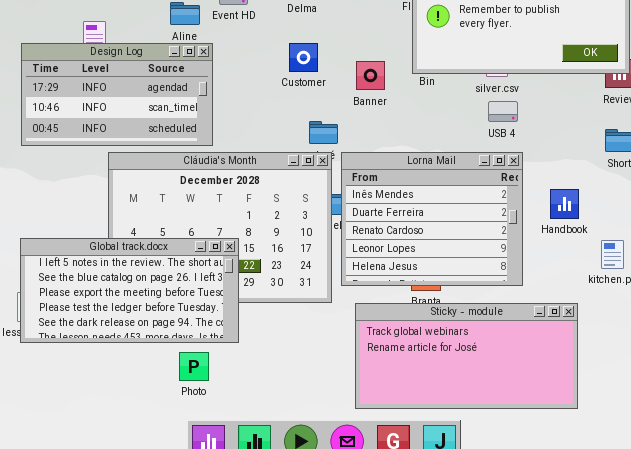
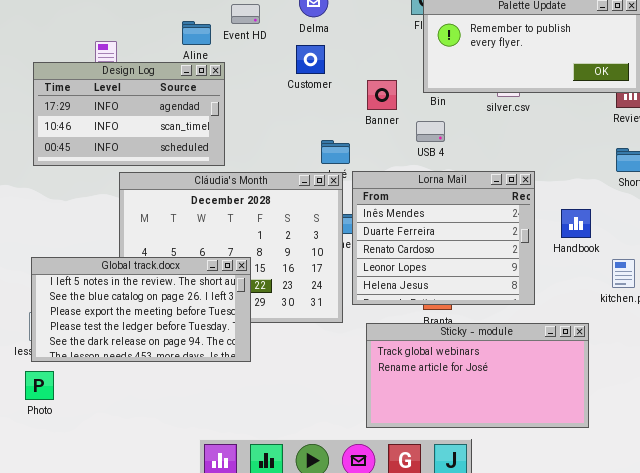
Customer: [289,43,318,72] -> [296,45,325,74], moved
USB 4: [488,101,518,122] -> [416,121,445,142], moved
Photo: [179,352,209,381] -> [25,371,54,400], moved

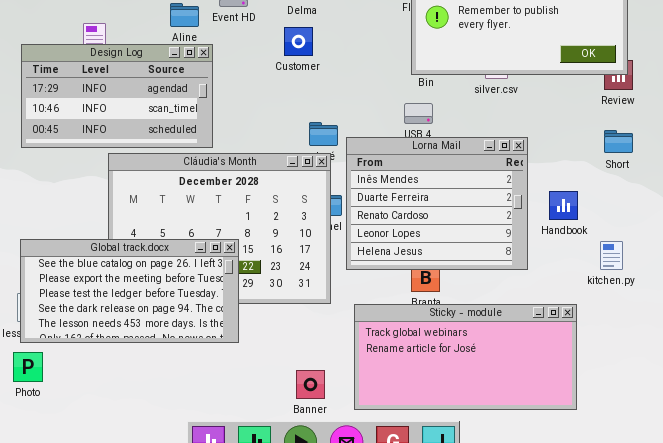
Banner: [367,80,397,110] -> [296,370,325,399], moved
Lorna Mail: [352,171,535,305] -> [346,137,528,270], moved
Global track.docx: [31,257,251,362] -> [20,239,239,343], scrolled down 1 row

